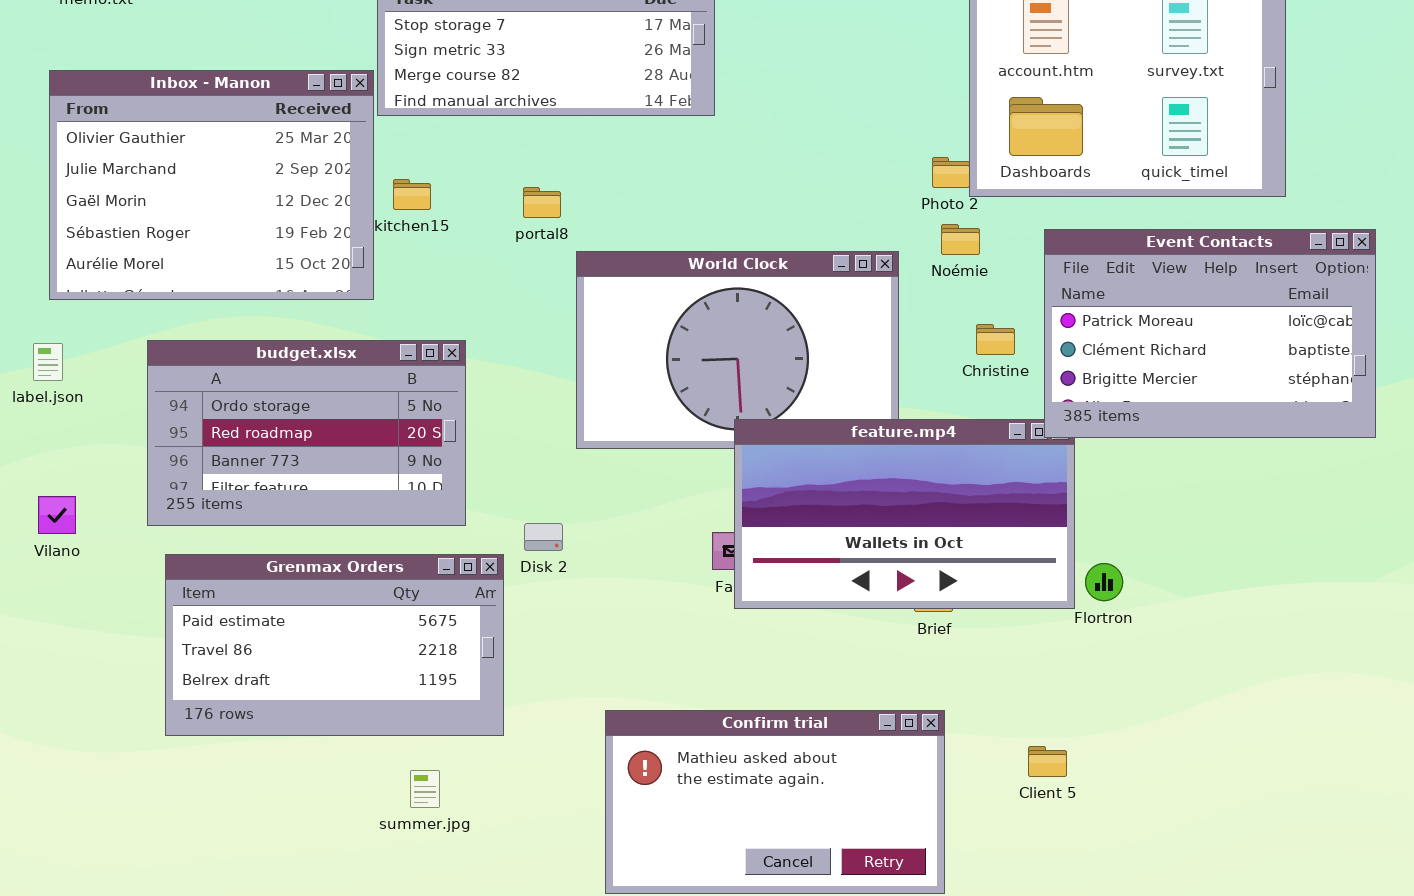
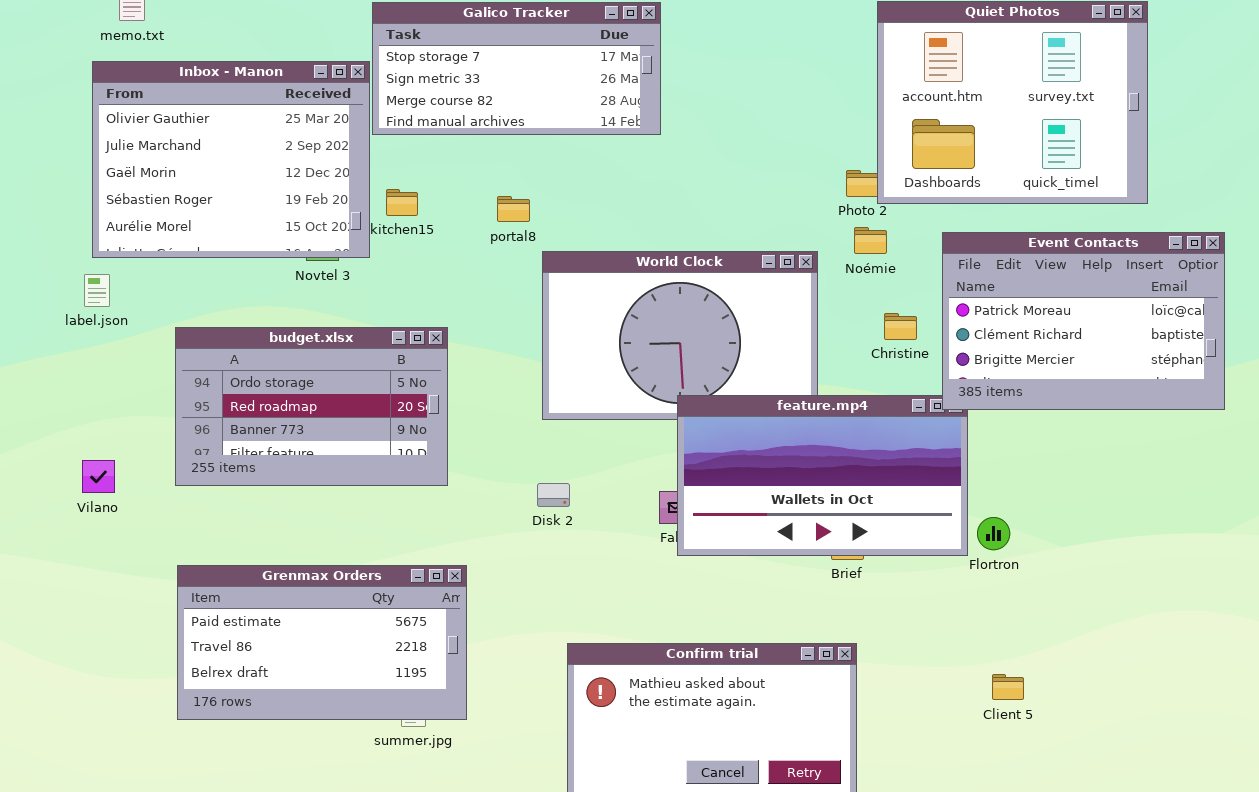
Inbox - Manon: [49,70,374,300] -> [92,61,370,258], moved
label.json: [33,343,63,381] -> [84,274,110,307], moved
Disk 2: [524,523,563,551] -> [537,483,570,507], moved
Grenmax Orders: [165,554,504,736] -> [177,565,467,720], moved
Client 5: [1028,746,1067,777] -> [992,674,1024,700], moved

